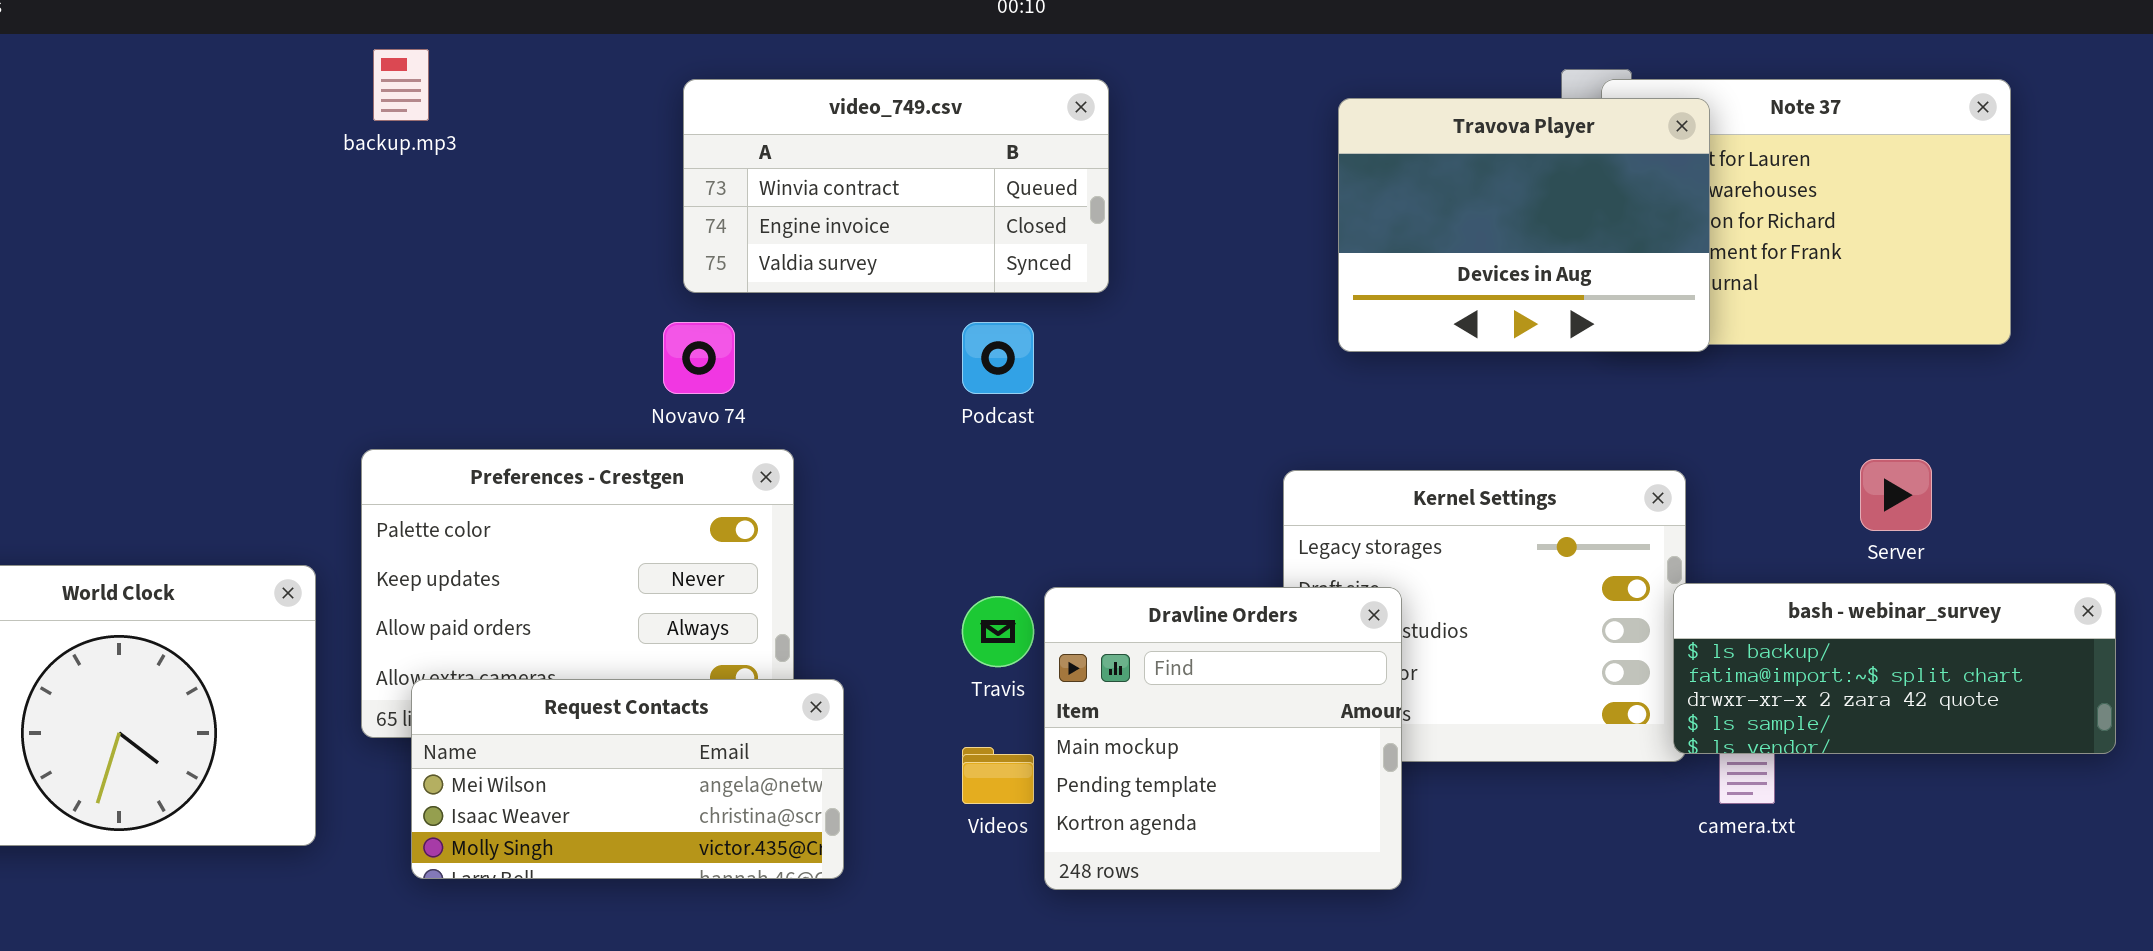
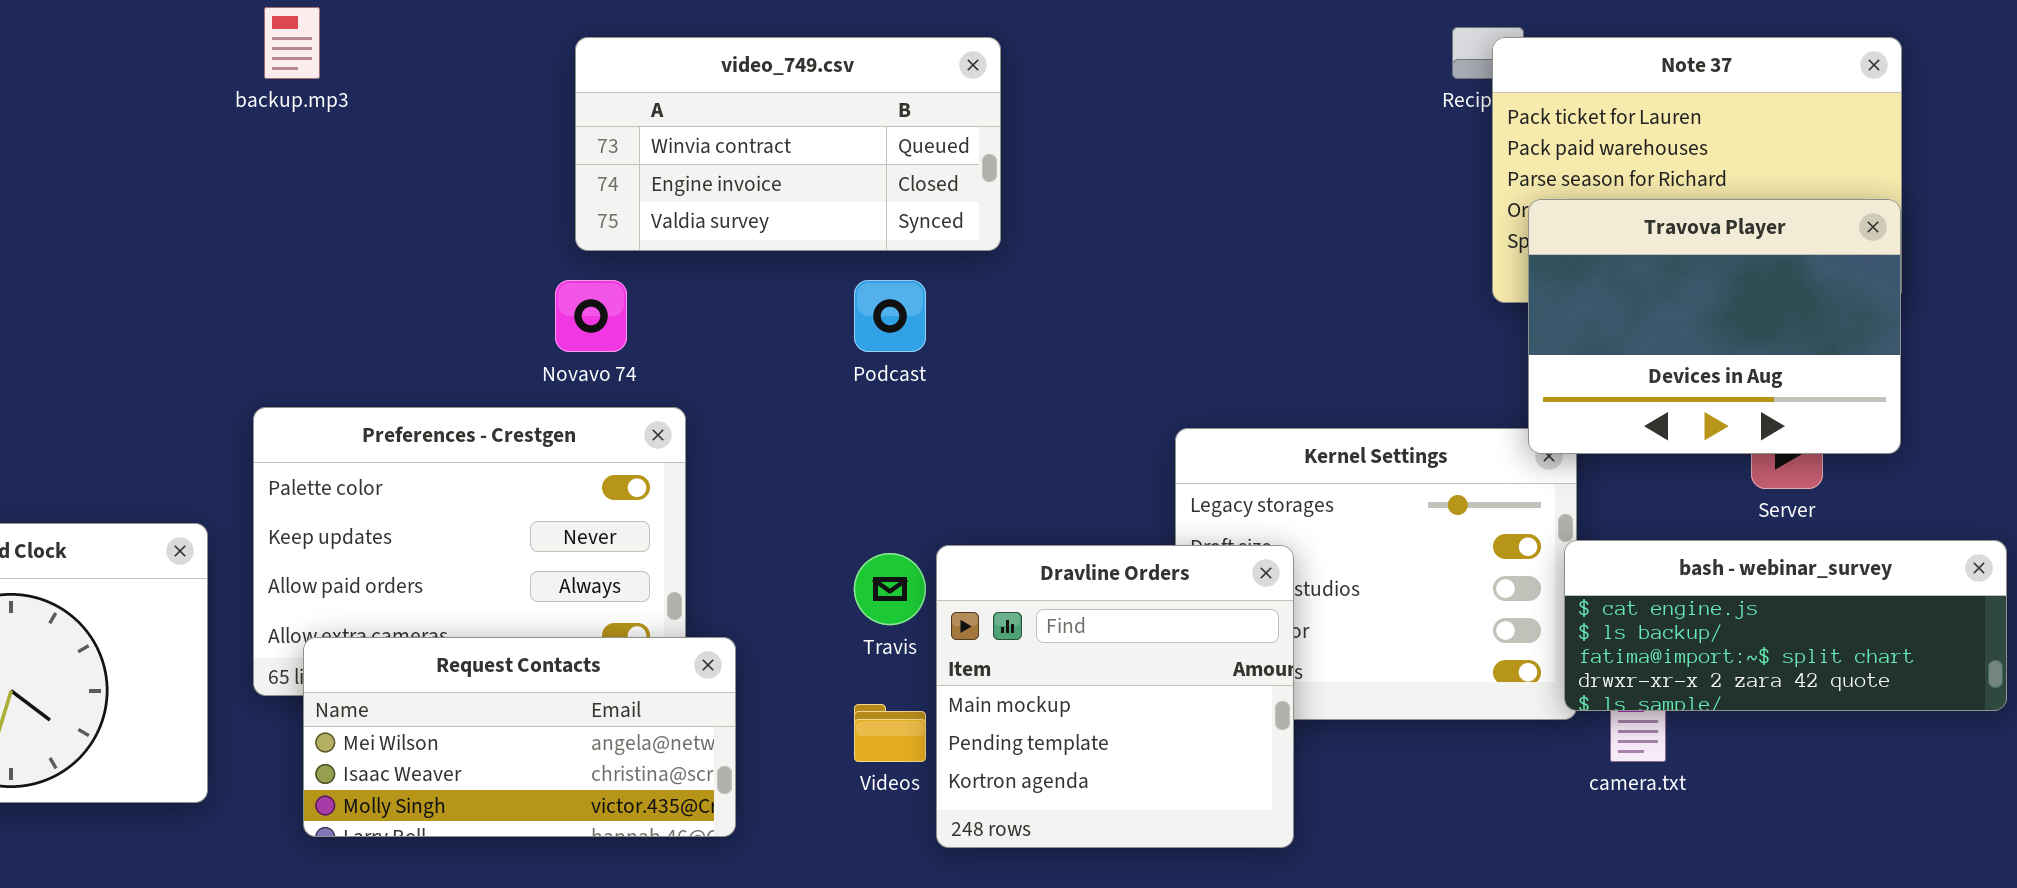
Travova Player: [1338,98,1710,352] -> [1528,199,1901,454], moved
bash - webinar_survey: [1673,583,2116,754] -> [1564,540,2007,711], scrolled up 1 row

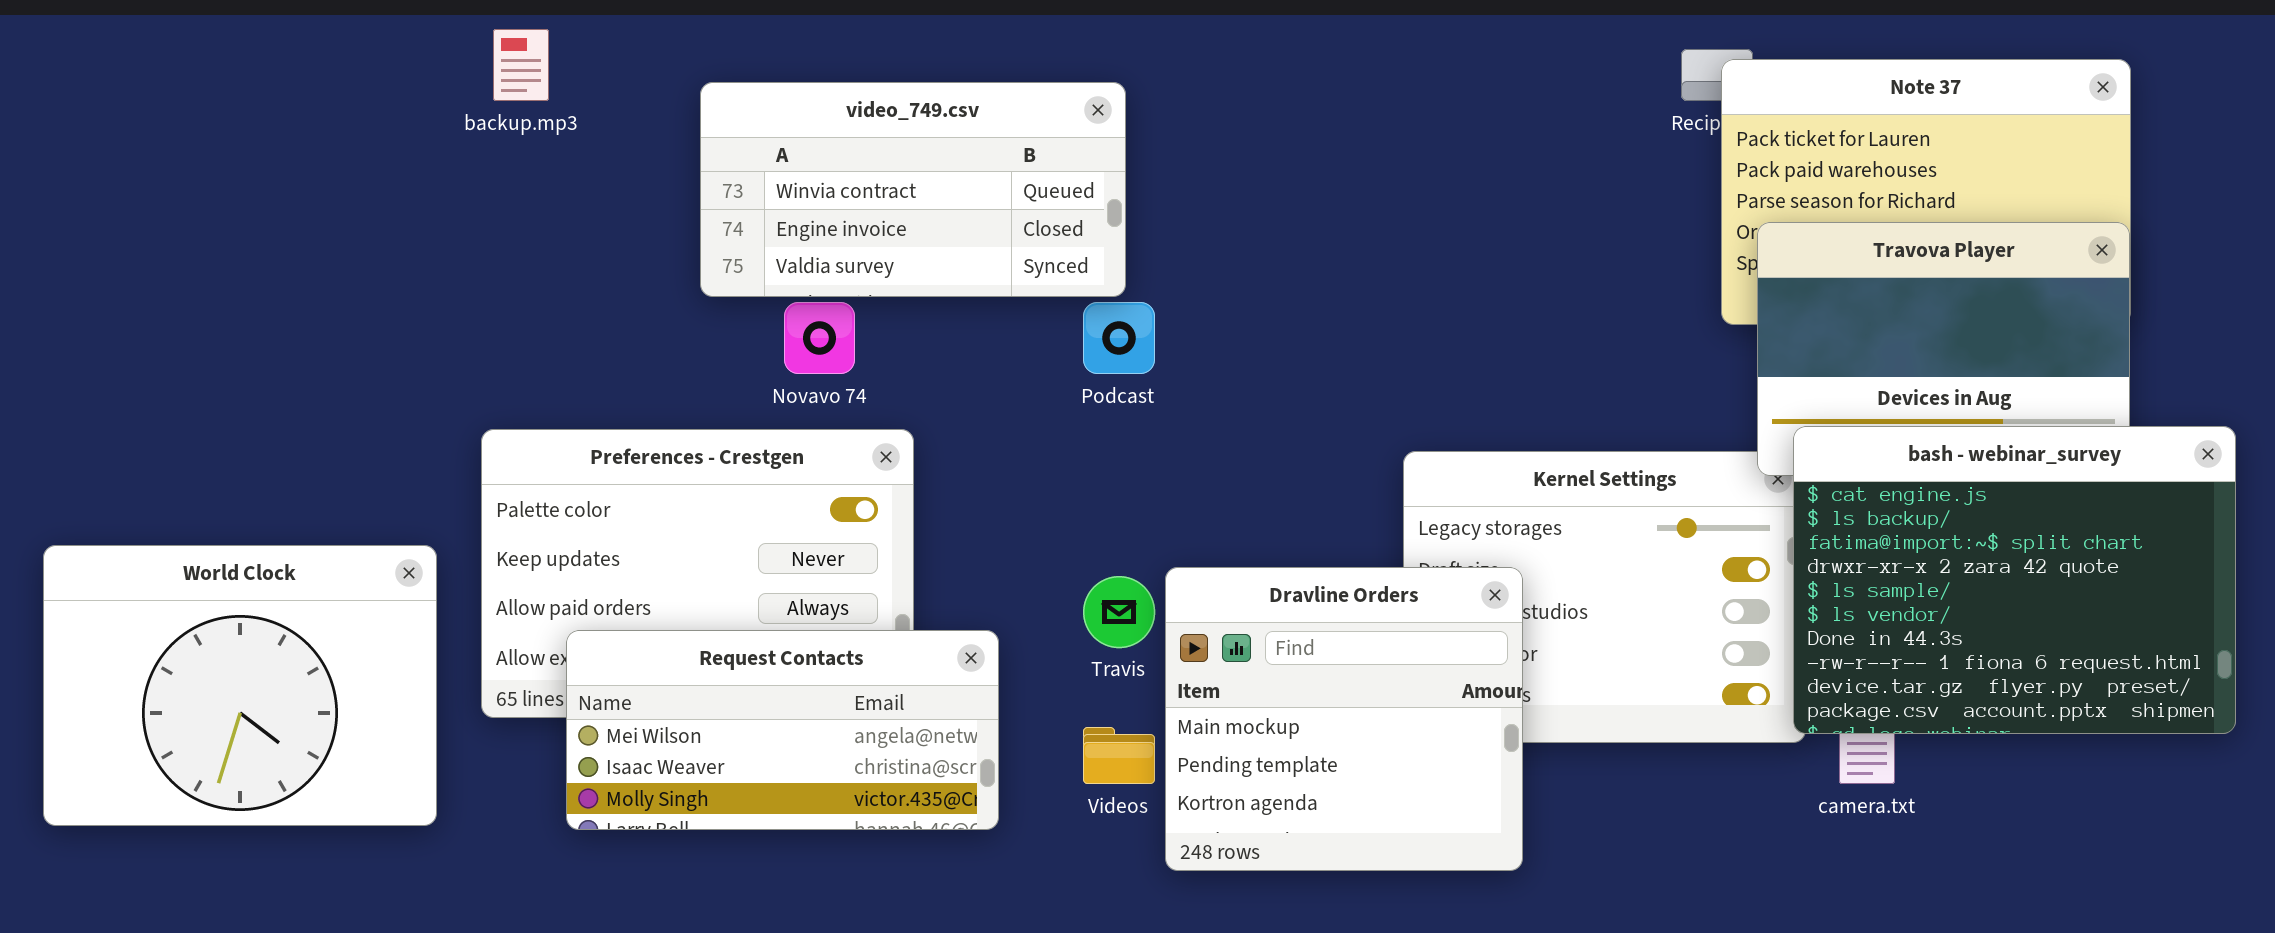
video_749.csv: [575,37,1001,251] -> [700,82,1126,297], moved
bash - webinar_survey: [1564,540,2007,711] -> [1793,426,2236,734], resized
Request Contacts: [303,637,736,837] -> [566,630,999,830], moved

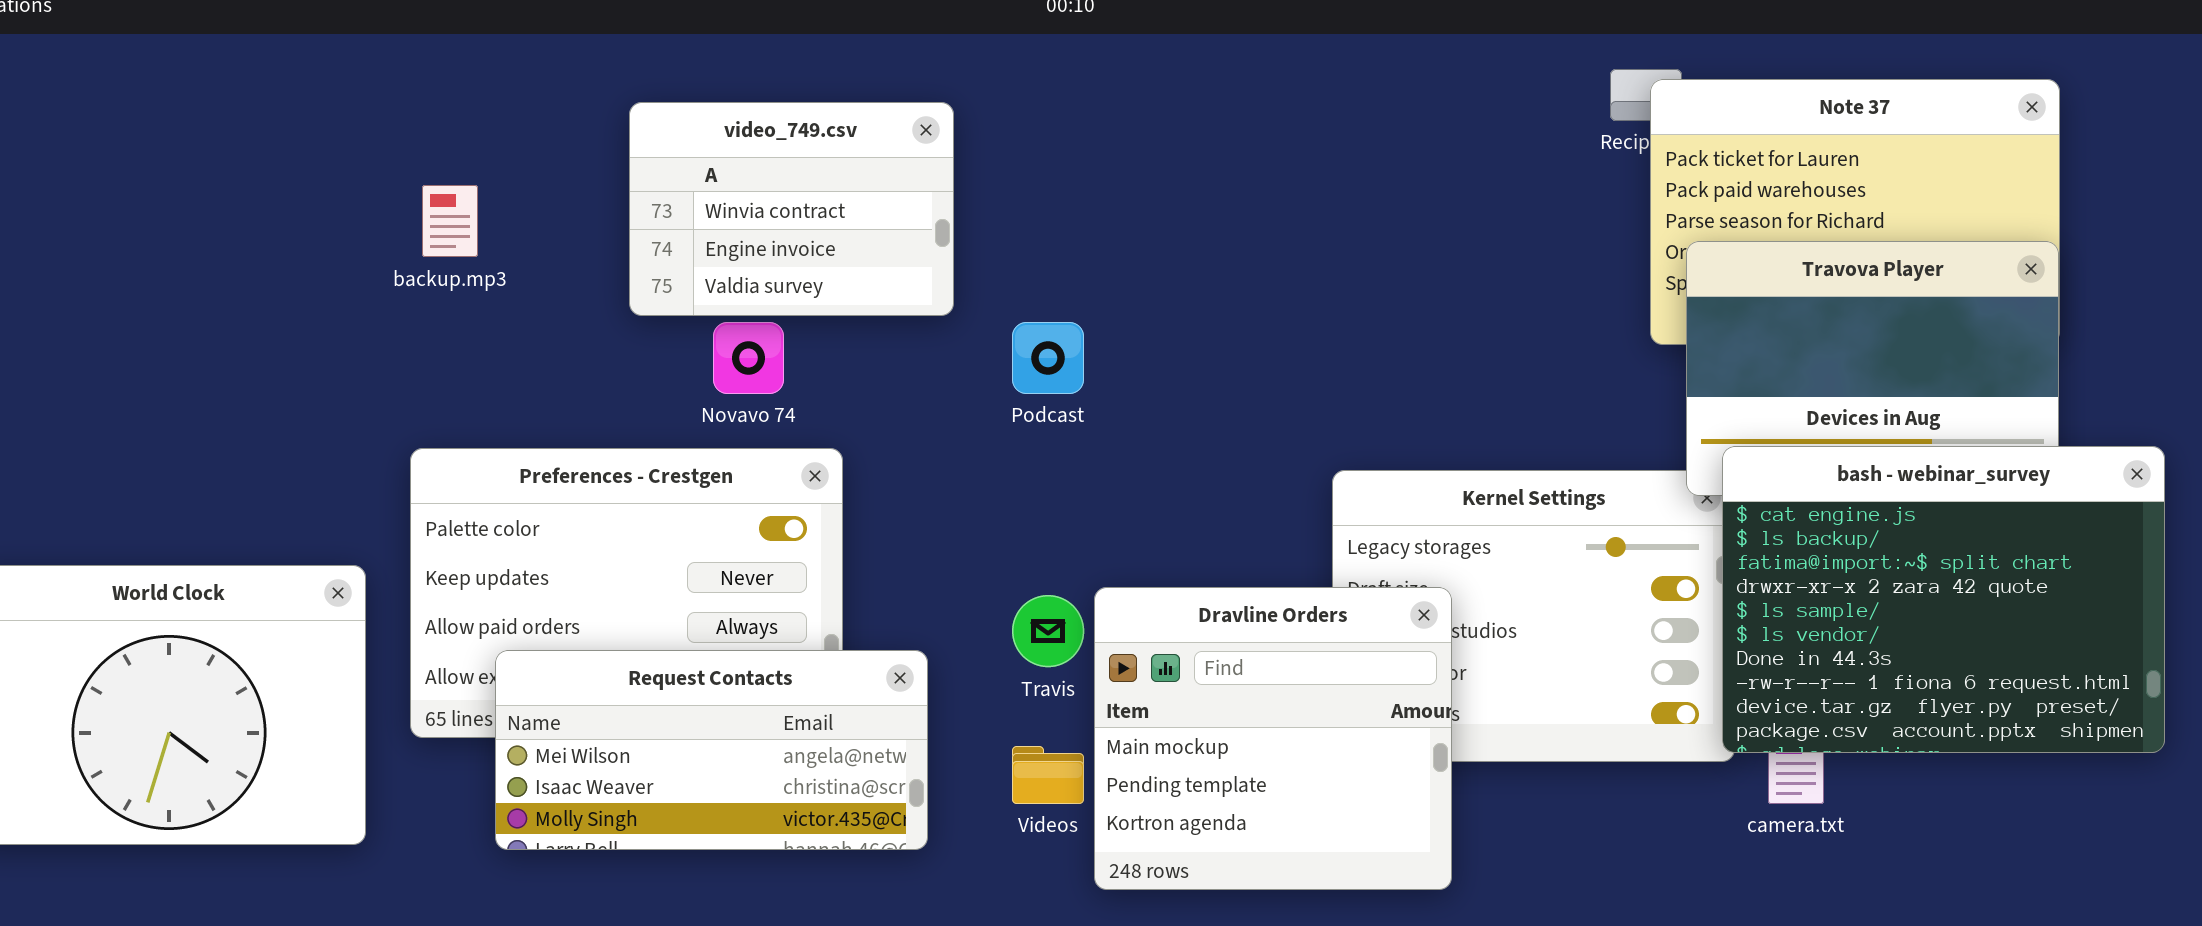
backup.mp3: [493,29,549,101] -> [422,185,478,257], moved
video_749.csv: [700,82,1126,297] -> [629,102,954,316], resized

